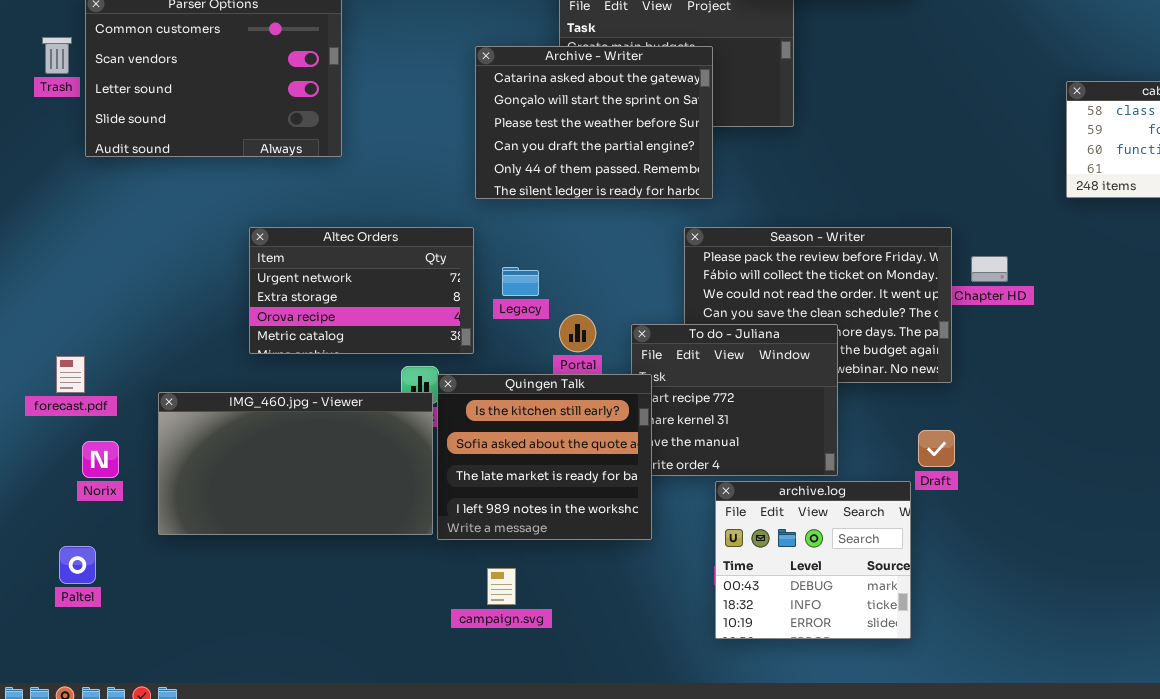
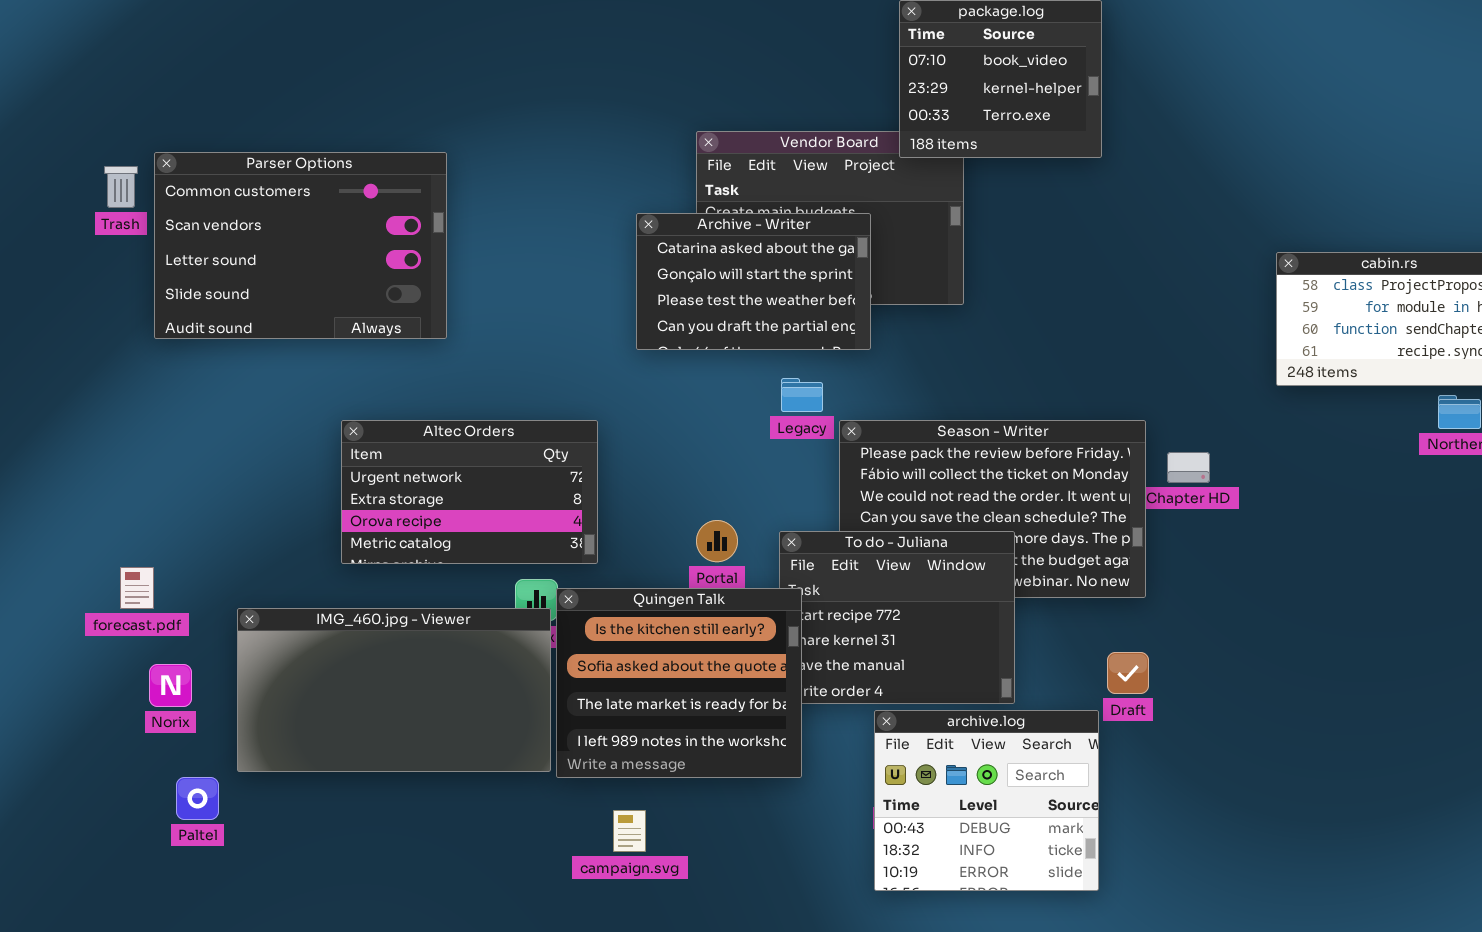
Trash: [42,37,72,74] -> [104,166,138,208], moved
Archive - Writer: [475,46,713,199] -> [636,213,871,350], resized
Legacy: [502,267,539,296] -> [781,378,823,412], moved
Paltel: [59,546,96,584] -> [176,777,219,820], moved

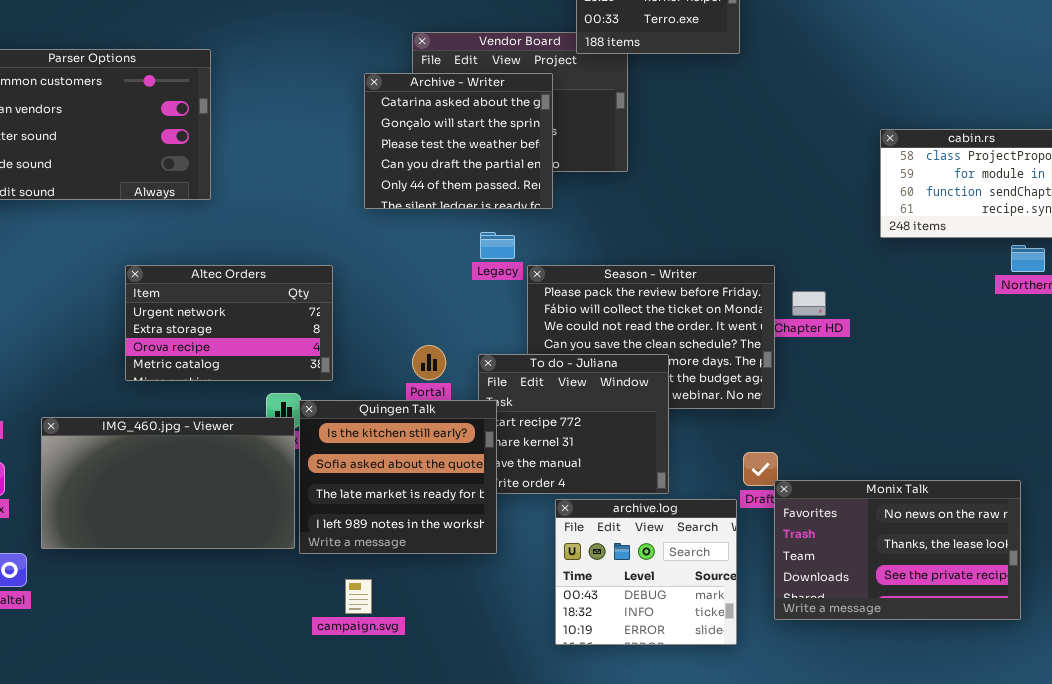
Archive - Writer: [636,213,871,350] -> [364,73,553,209], resized
Monix Talk: none -> [774,480,1021,620], opened

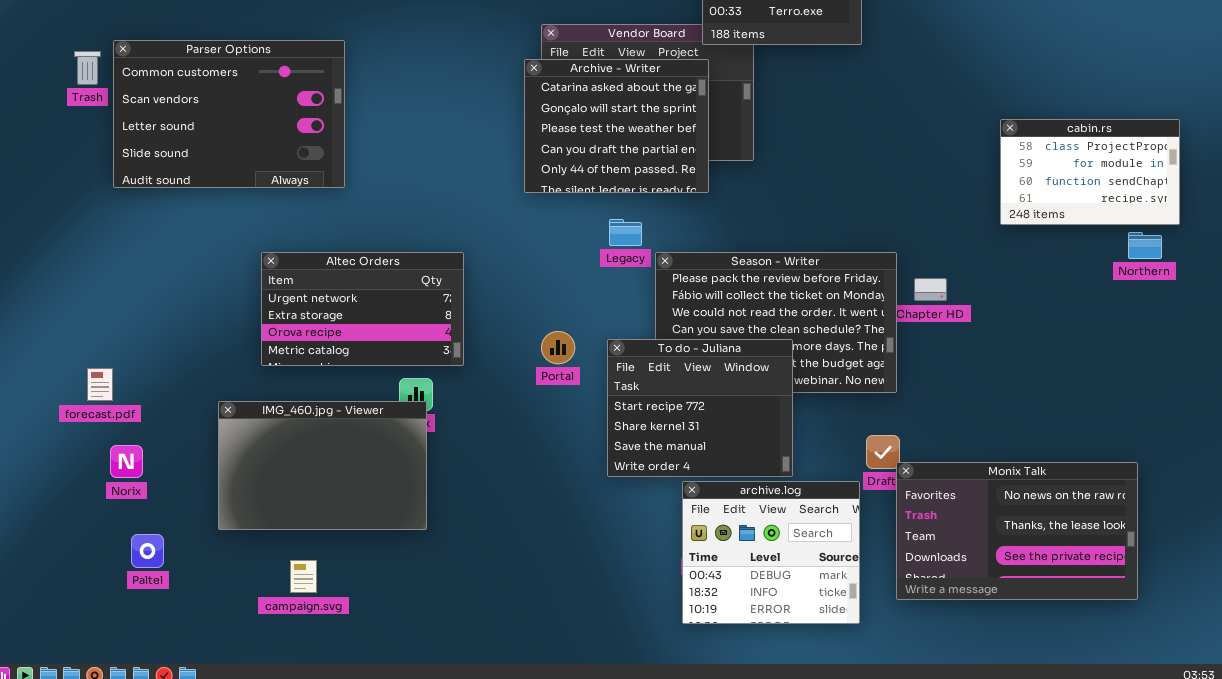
Archive - Writer: [364,73,553,209] -> [524,59,709,193], moved
Quingen Talk: [299,400,497,554] -> none, closed
IMG_460.jpg - Viewer: [41,417,295,549] -> [218,401,427,530], resized
campaign.svg: [345,579,372,614] -> [290,560,317,593], moved

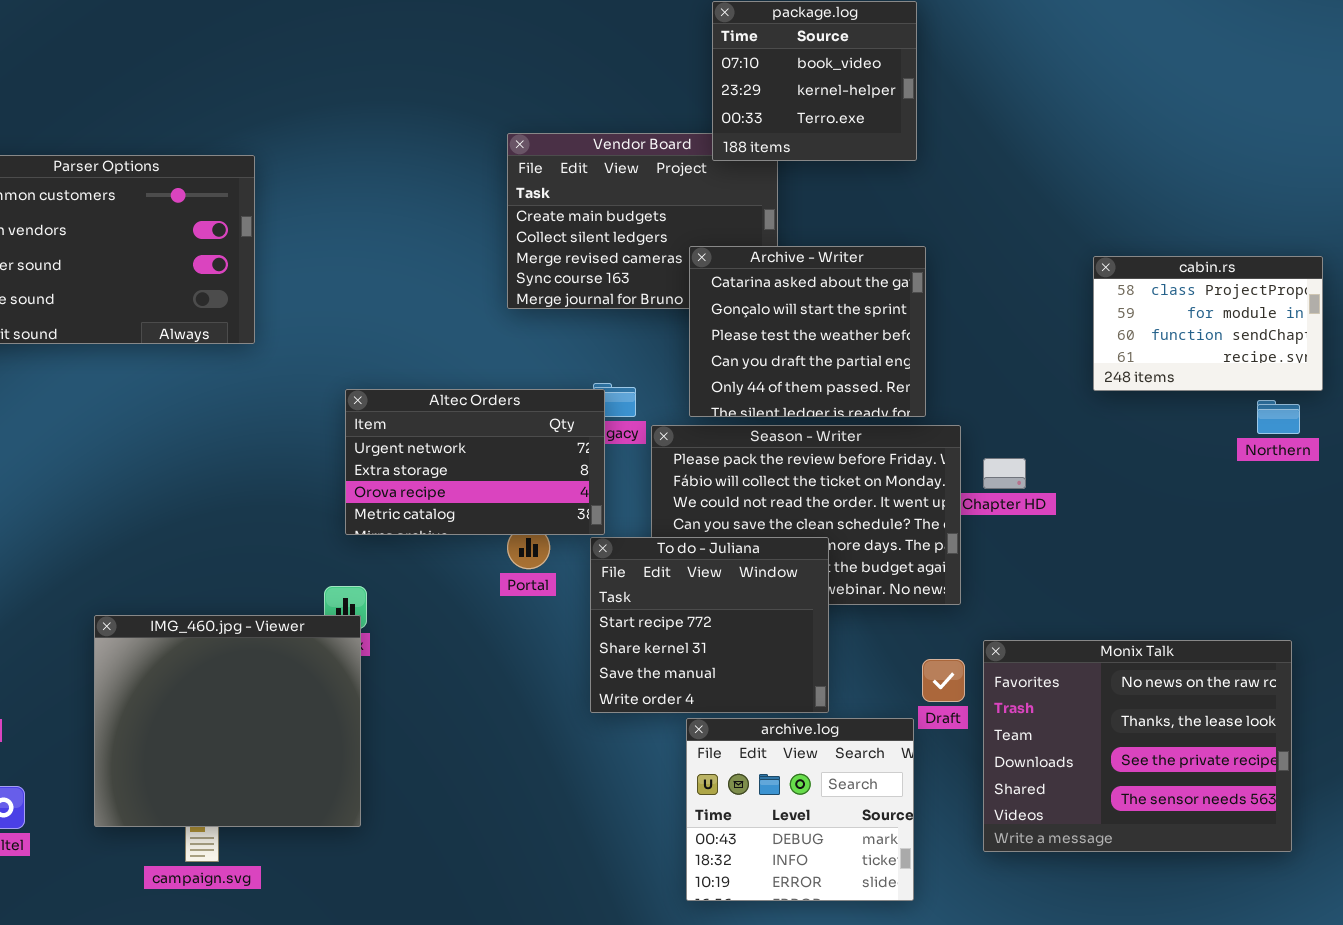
Archive - Writer: [524,59,709,193] -> [689,246,926,417], moved
Altec Orders: [261,252,464,366] -> [345,389,605,535], moved
IMG_460.jpg - Viewer: [218,401,427,530] -> [94,615,361,827], resized
Monix Talk: [896,462,1138,600] -> [983,640,1292,852], moved, resized

